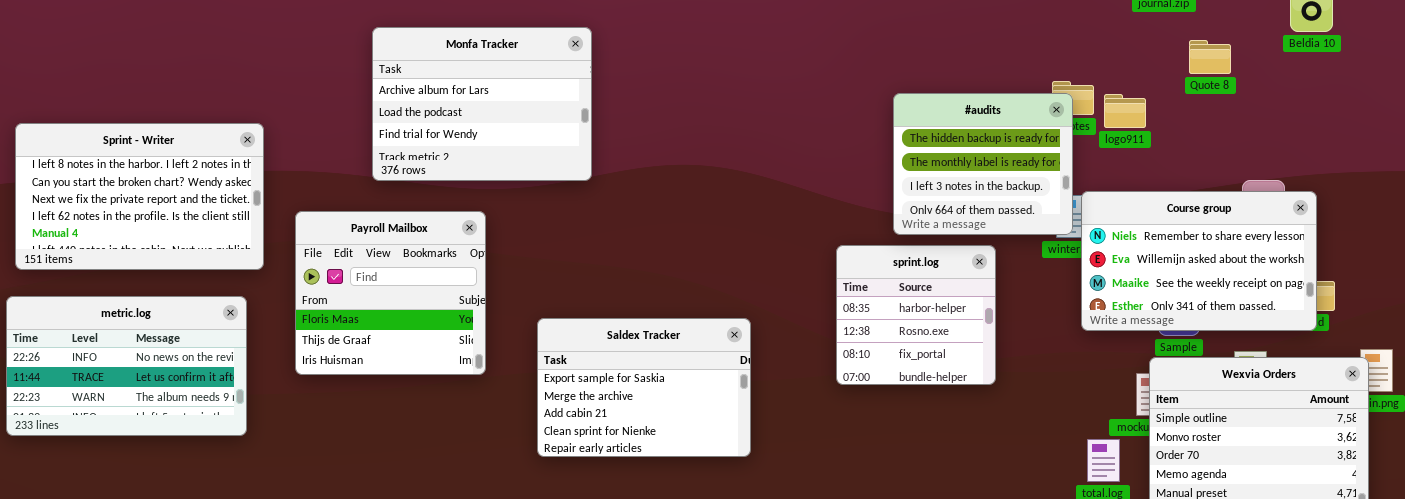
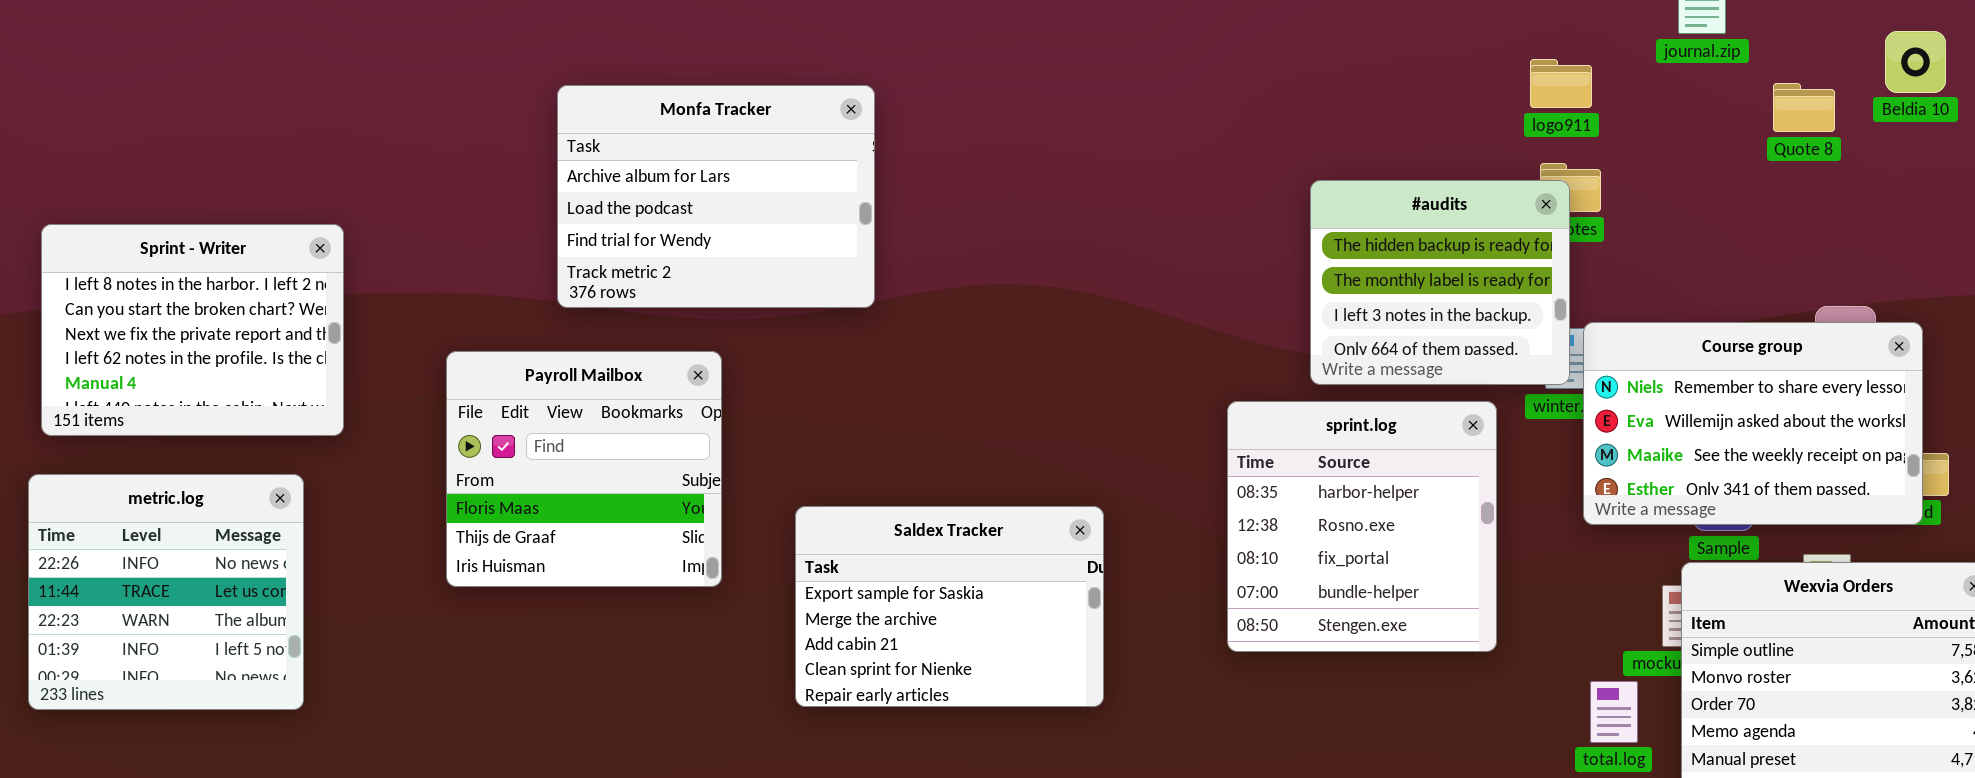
Quote 8: [1189,40,1231,74] -> [1773,83,1835,132], moved
logo911: [1104,94,1146,128] -> [1530,59,1592,108], moved
Sprint - Writer: [15,123,264,270] -> [41,224,344,436], resized
sprint.log: [836,245,996,385] -> [1227,401,1497,652], resized
metric.log: [6,296,247,436] -> [28,474,304,710], resized

